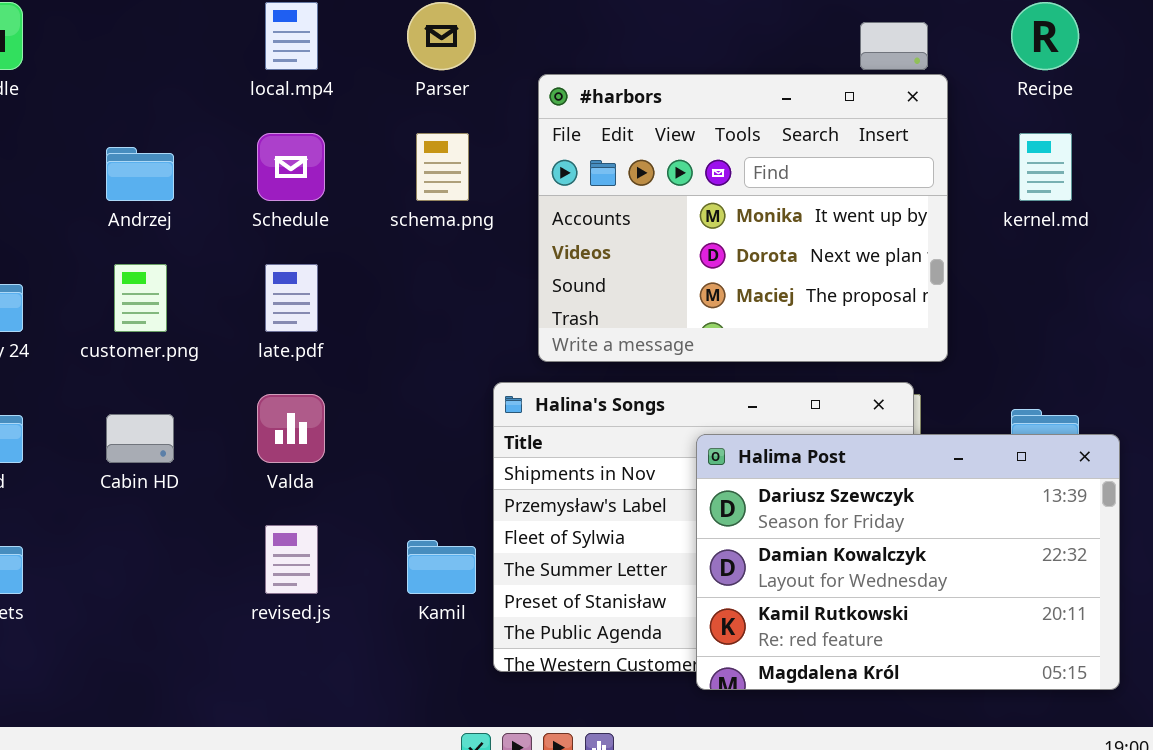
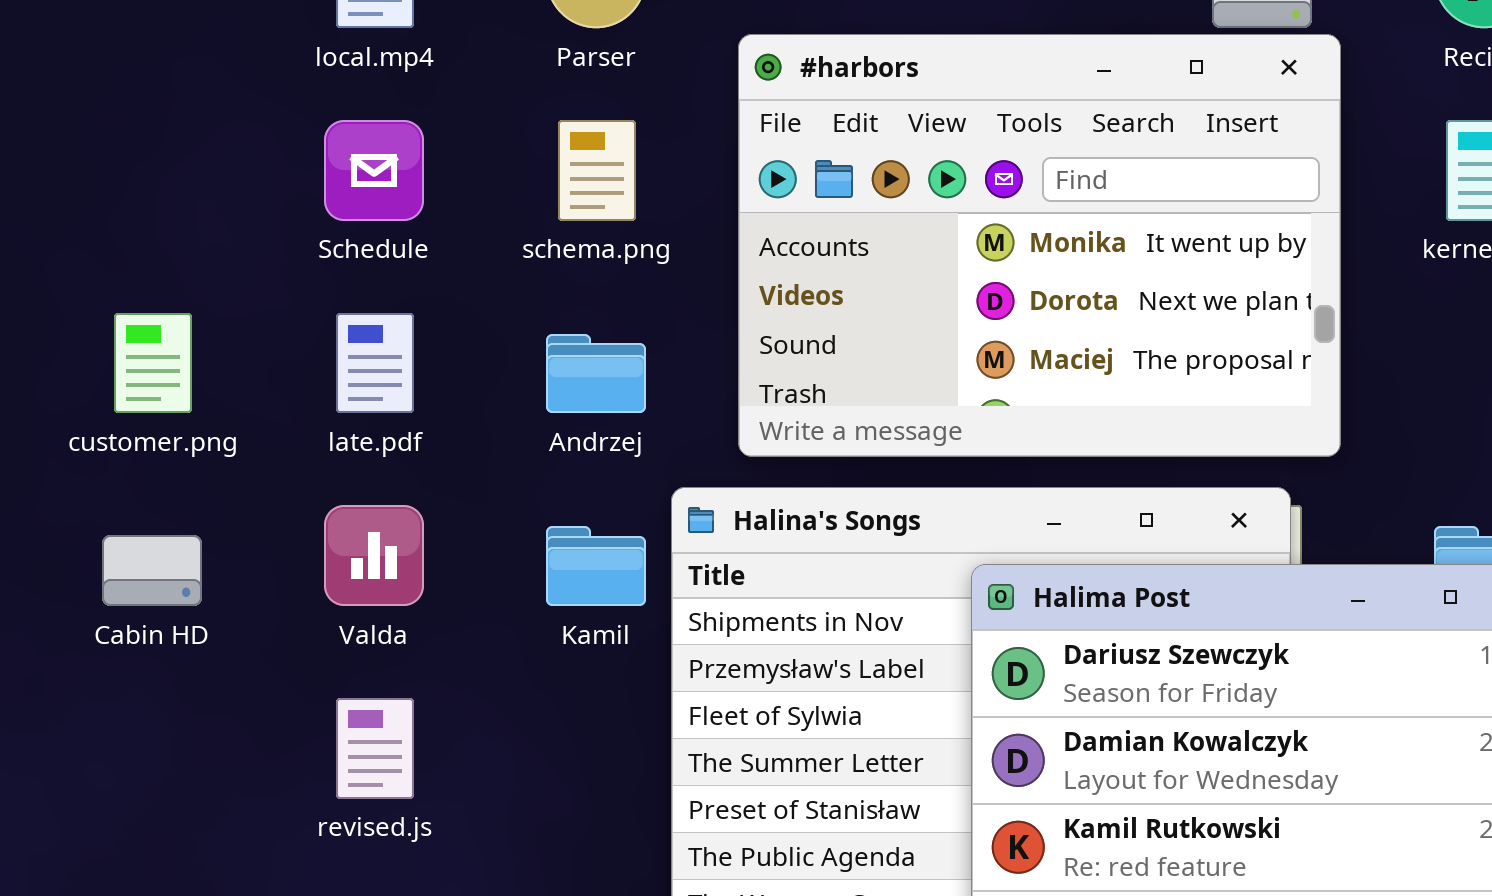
Andrzej: [106,147,174,201] -> [546,334,646,413], moved
Kamil: [407,540,476,594] -> [546,526,646,606], moved

